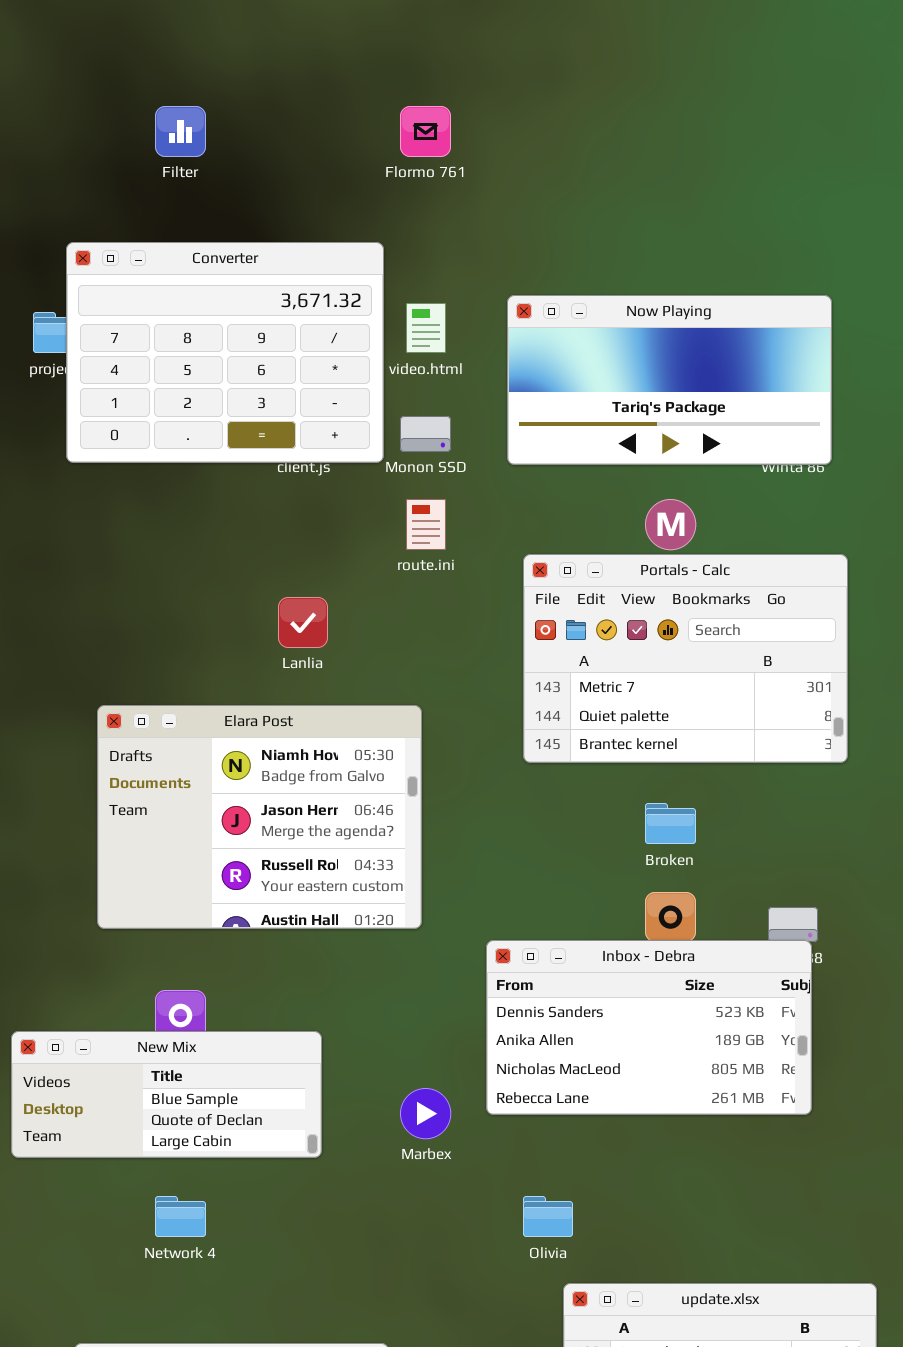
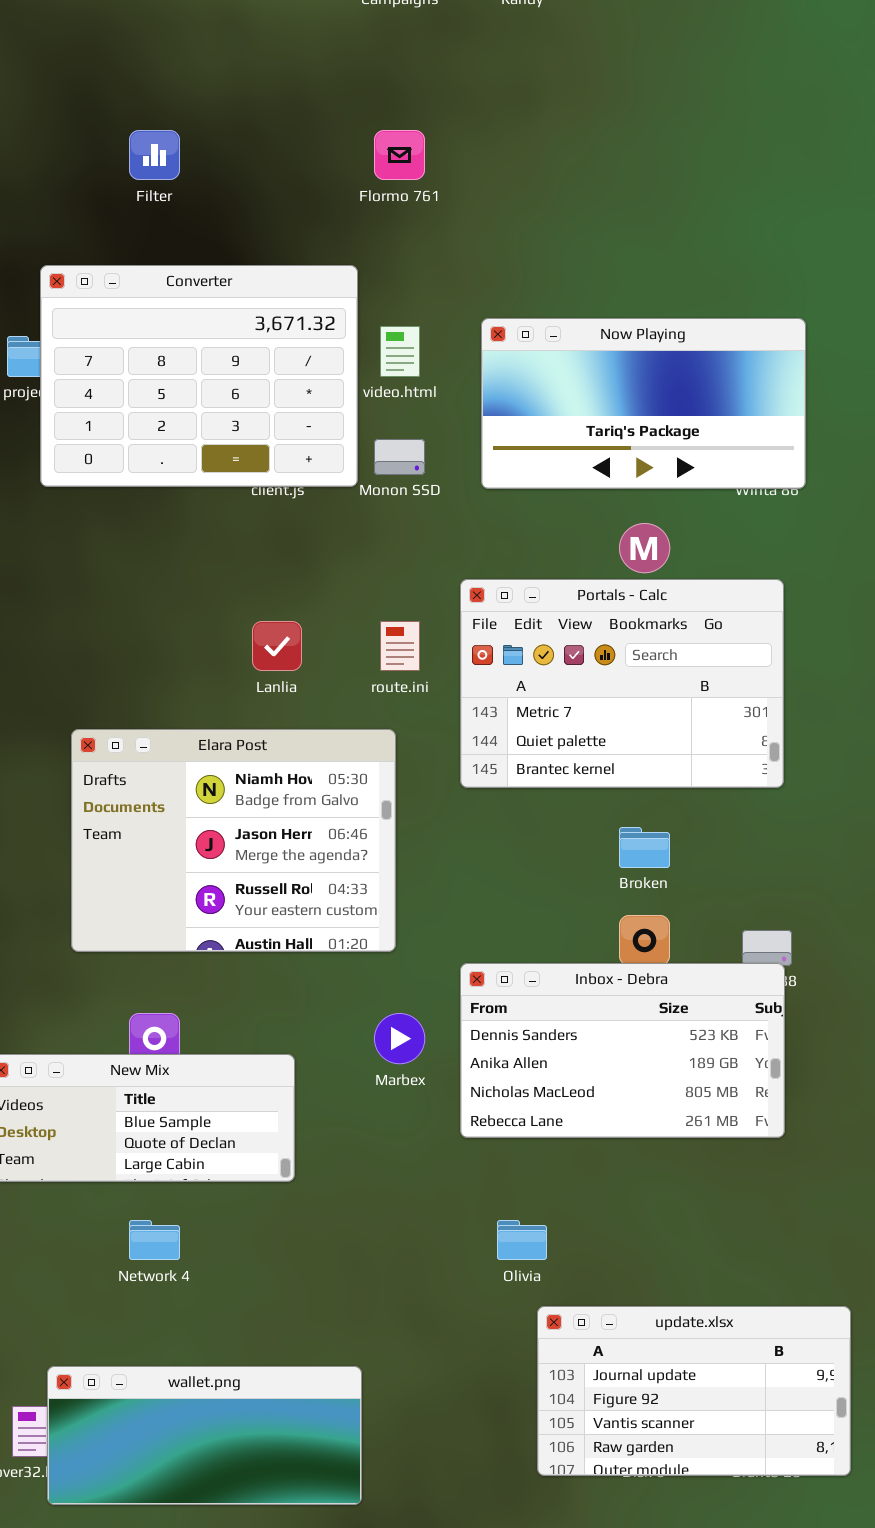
route.ini: [406,499,446,550] -> [380,621,420,671], moved
Portals - Calc: [523,554,848,763] -> [460,579,784,788], moved
Marbex: [400,1088,451,1139] -> [374,1013,425,1064], moved

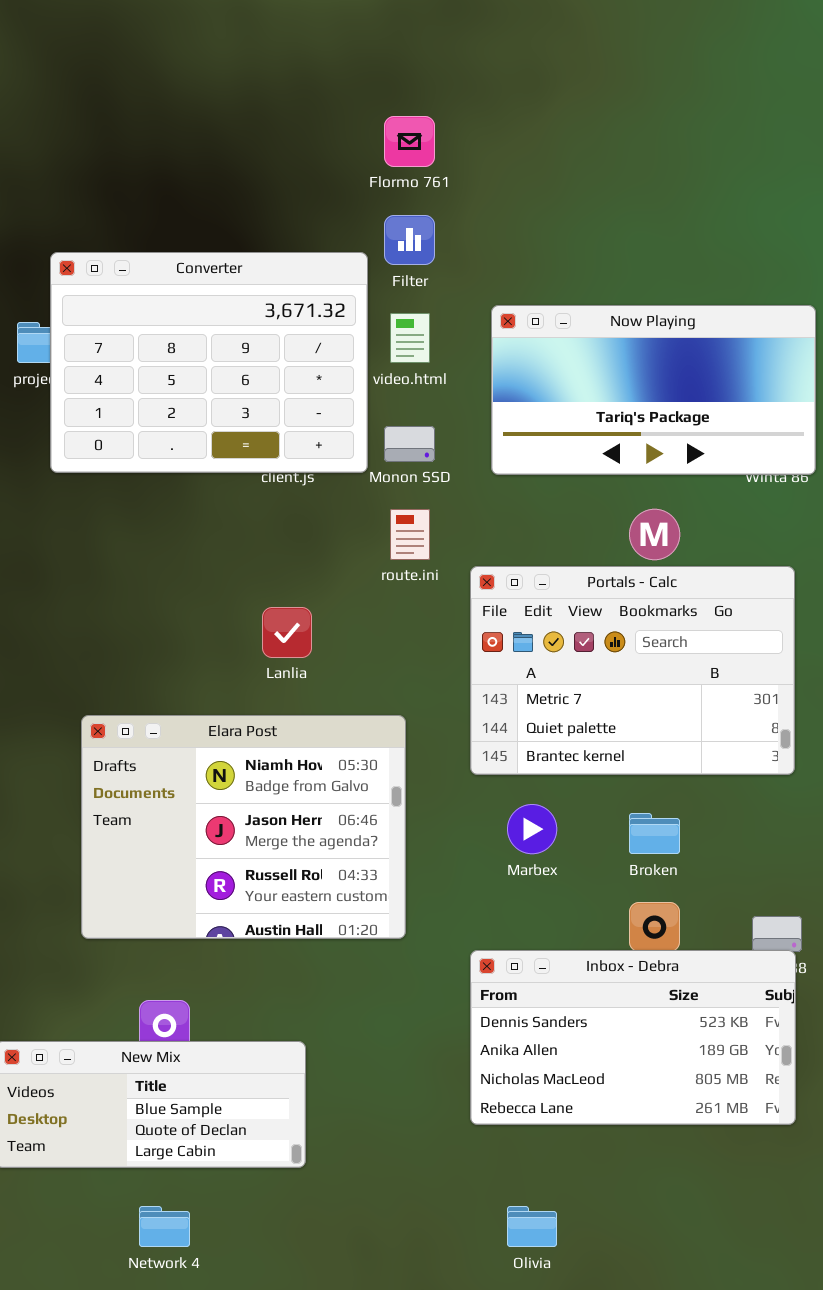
Filter: [129,130,180,180] -> [384,215,435,265], moved
route.ini: [380,621,420,671] -> [390,509,430,560], moved
Marbex: [374,1013,425,1064] -> [507,804,557,854], moved

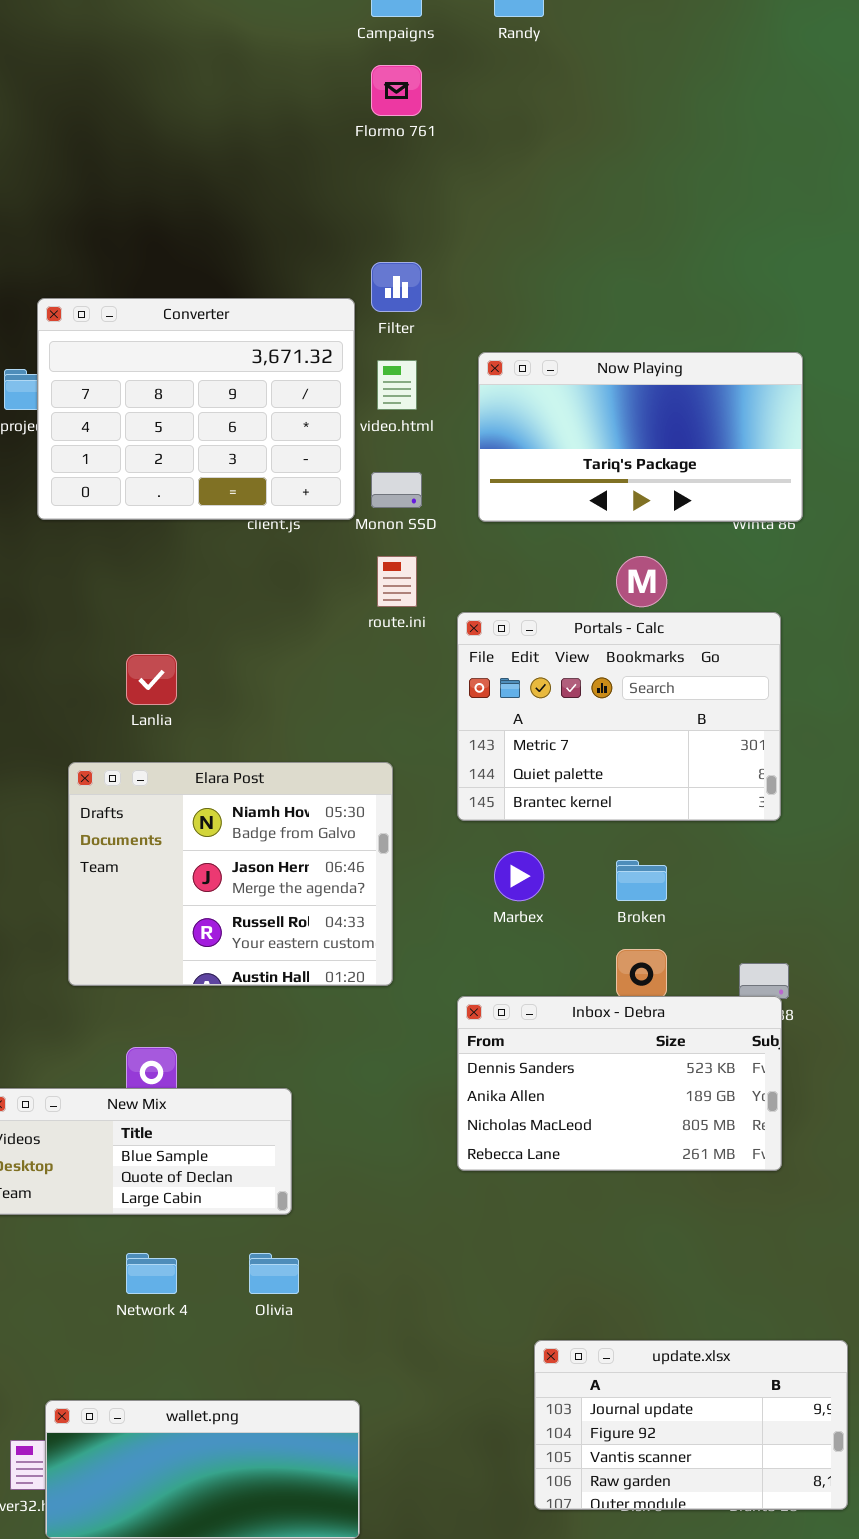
Flormo 761: [384,116,435,167] -> [371,65,422,116], moved
Lanlia: [262,607,312,658] -> [126,654,177,705], moved
Olivia: [507,1206,557,1247] -> [249,1253,299,1294], moved

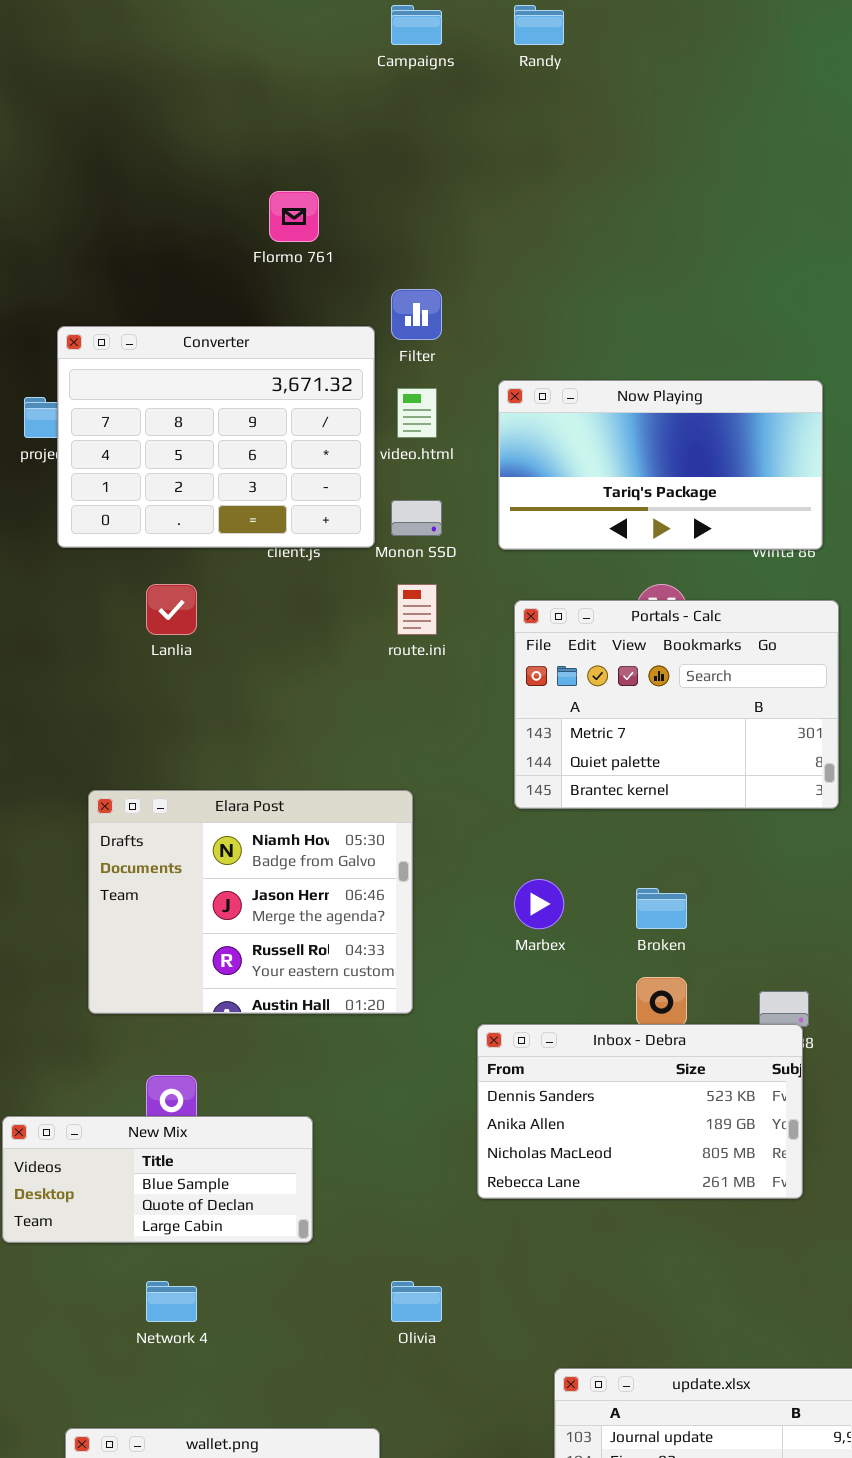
Flormo 761: [371,65,422,116] -> [269,191,319,242], moved
Portals - Calc: [457,612,781,821] -> [514,600,839,809], moved
Lanlia: [126,654,177,705] -> [146,584,197,635], moved
Olivia: [249,1253,299,1294] -> [391,1281,442,1322], moved

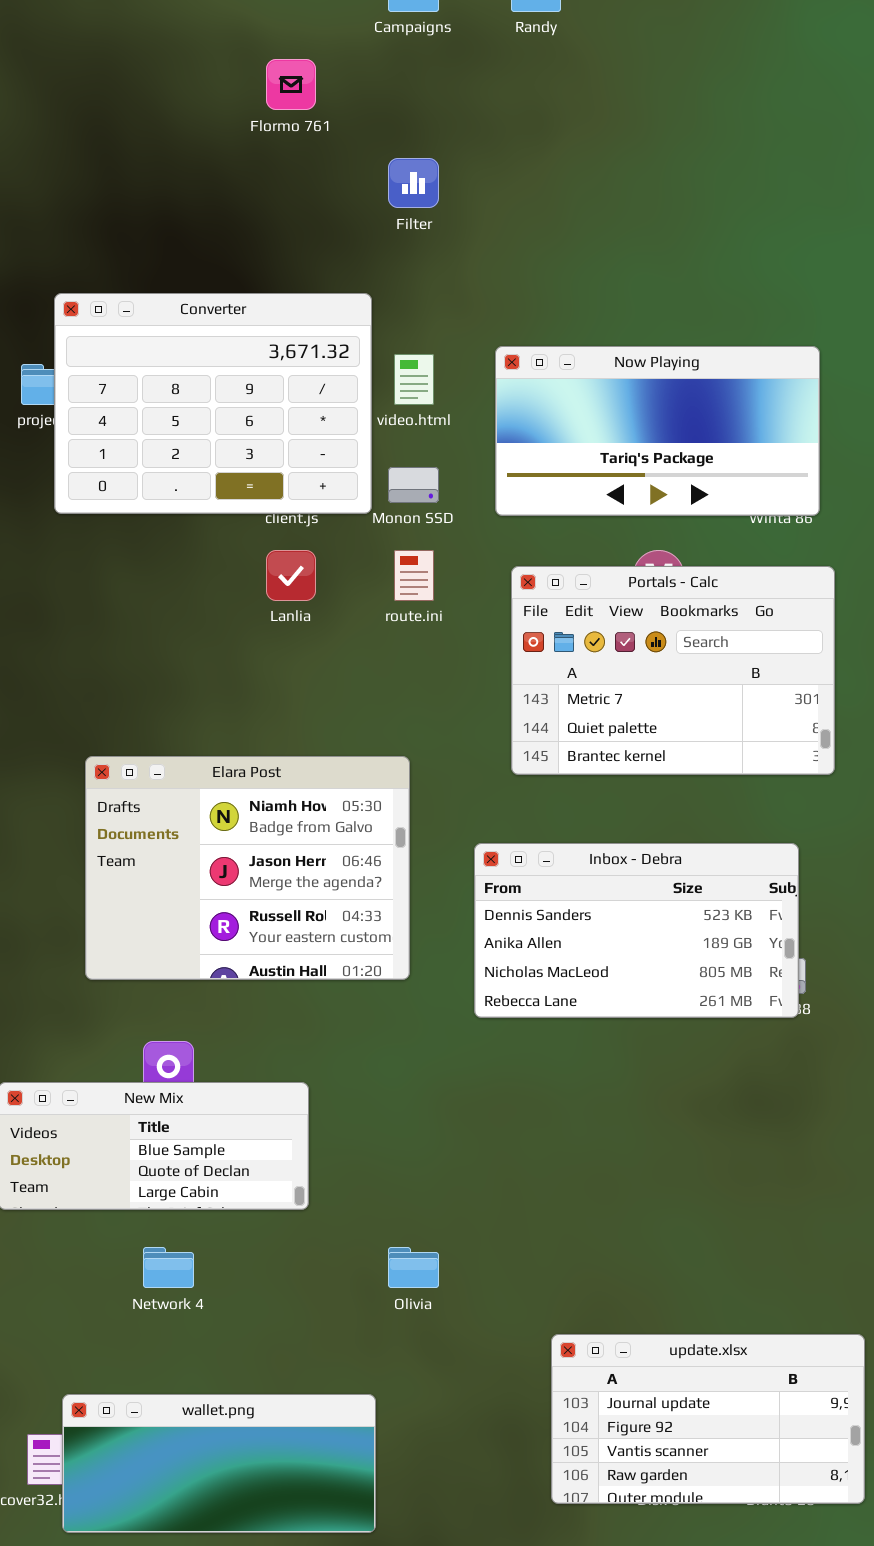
Flormo 761: [269,191,319,242] -> [266,59,316,110], moved
Filter: [391,289,442,340] -> [388,158,439,208], moved
Lanlia: [146,584,197,635] -> [266,550,316,601], moved
Inbox - Debra: [477,1024,803,1199] -> [474,843,799,1018], moved

